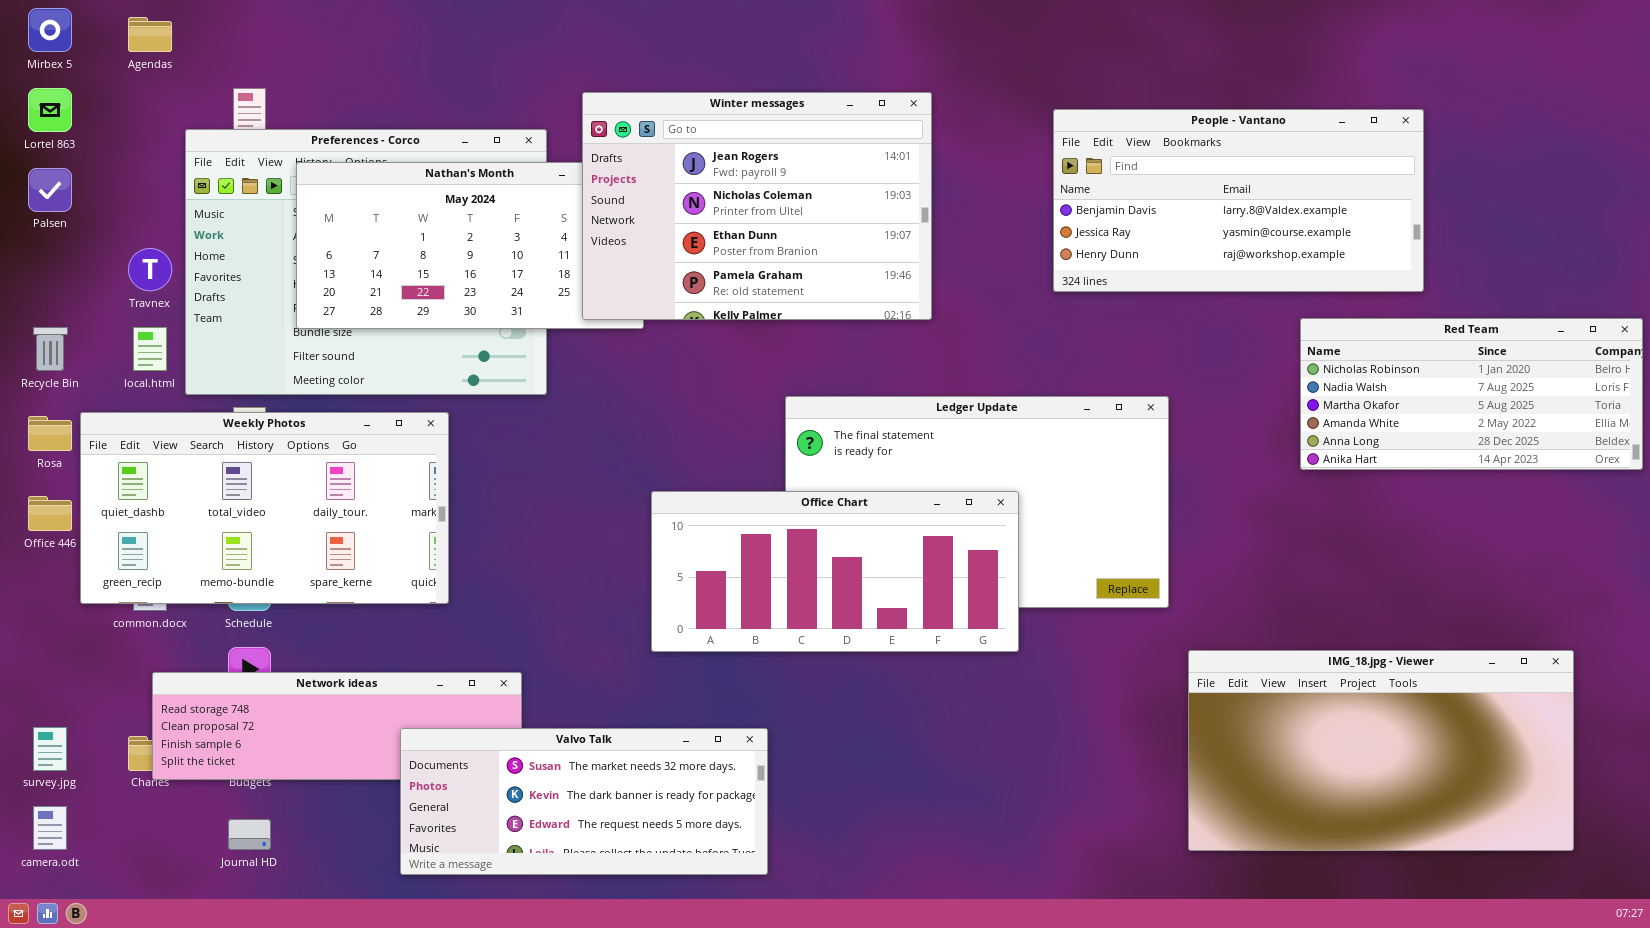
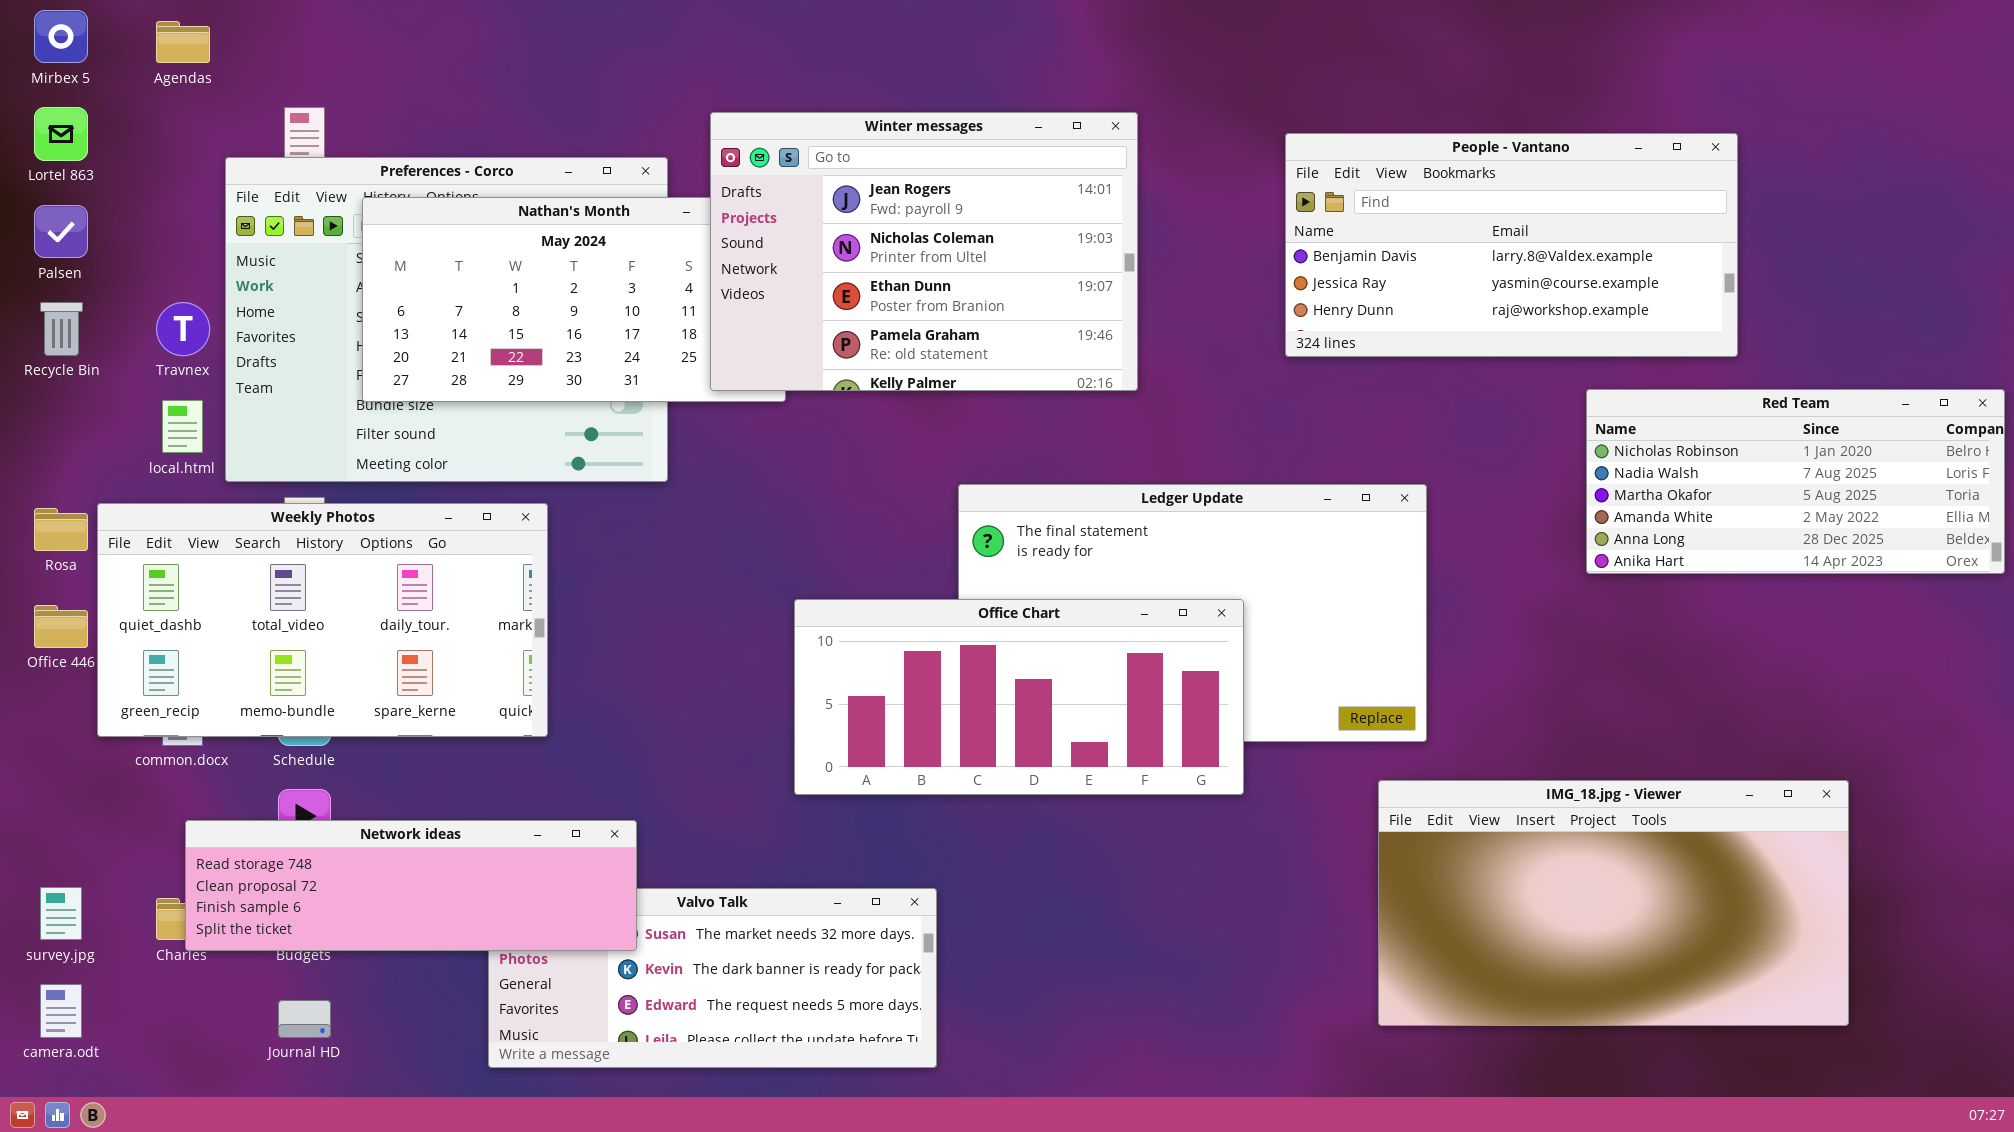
Recycle Bin: [33,327,68,371] -> [40,302,83,356], moved
IMG_18.jpg - Viewer: [1188,650,1574,851] -> [1378,780,1849,1026], moved
Network ideas: [152,672,522,780] -> [185,820,637,951], raised

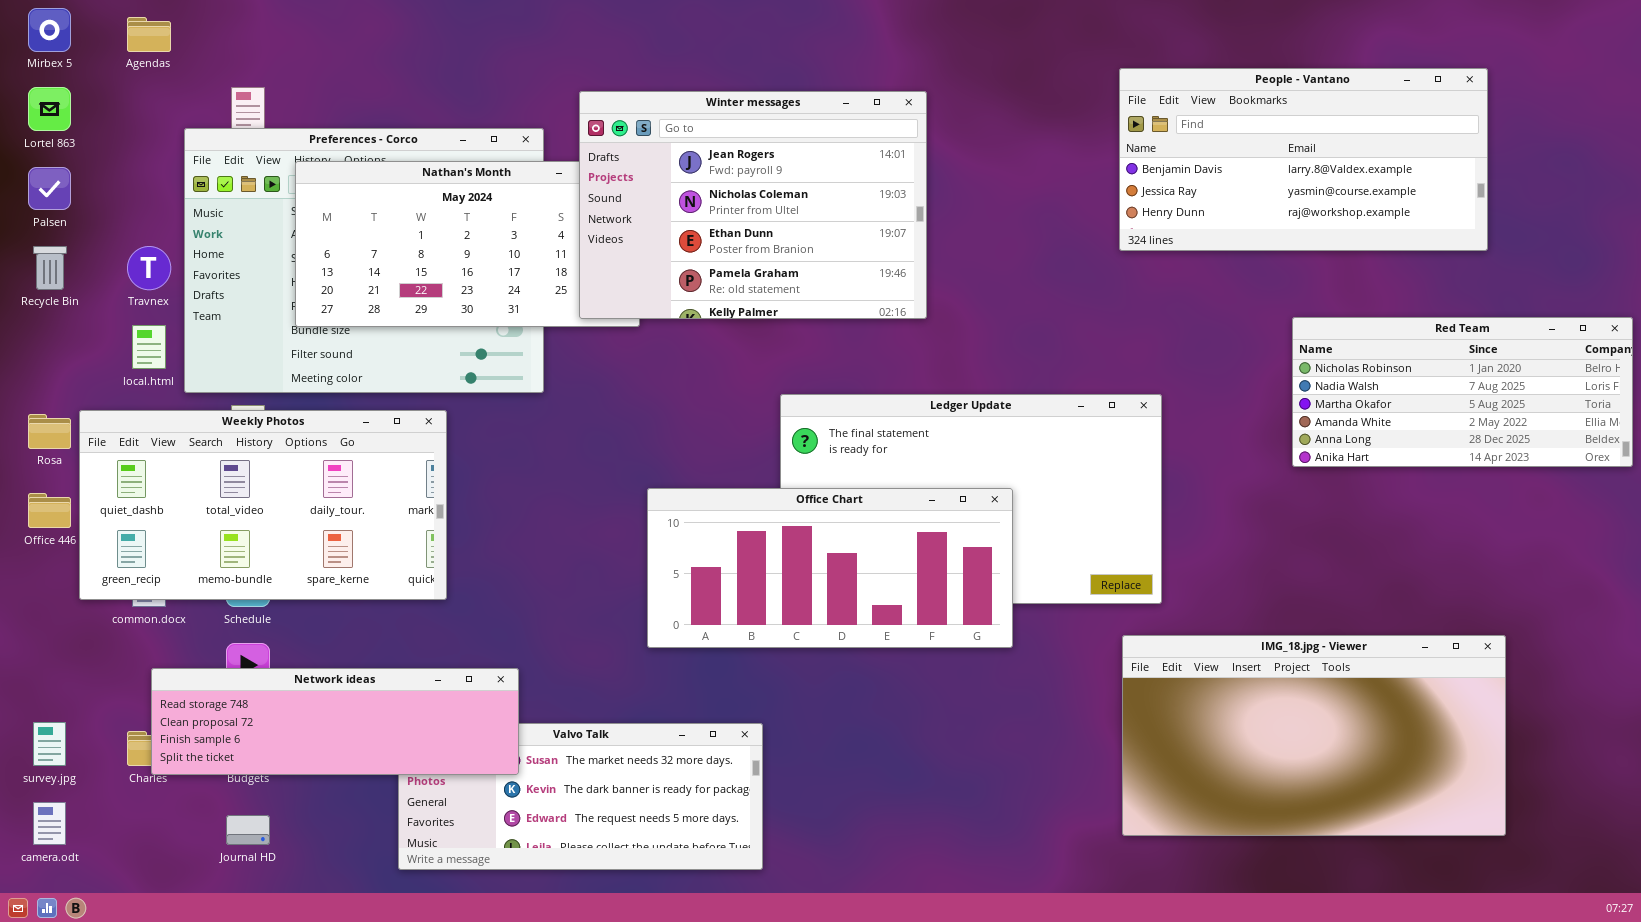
People - Vantano: [1285,133,1738,357] -> [1119,68,1488,251], moved

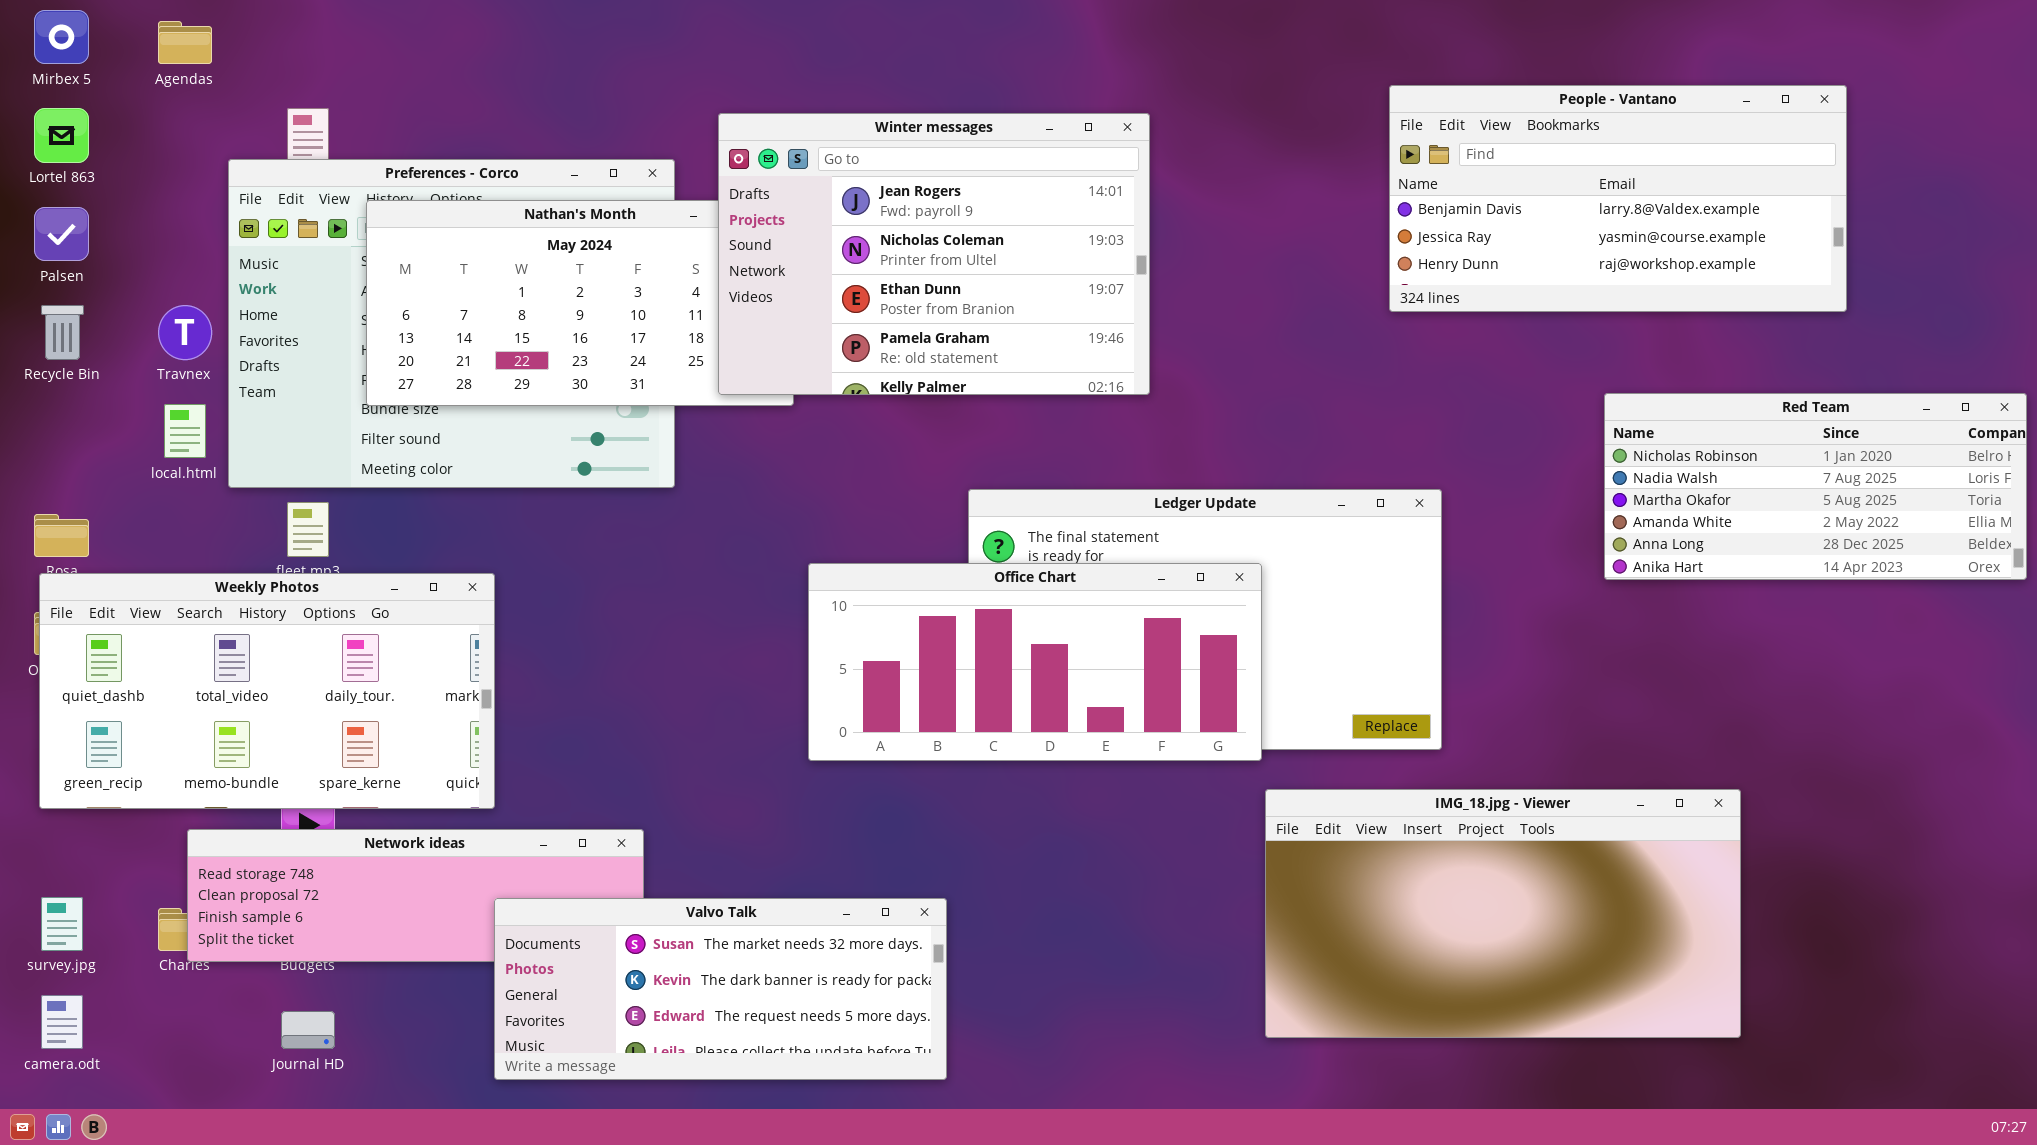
Weekly Photos: [79,410,447,600] -> [39,573,495,809], moved
Office Chart: [647,488,1013,648] -> [808,563,1262,761], moved
IMG_18.jpg - Viewer: [1122,635,1506,836] -> [1265,789,1741,1038], moved
Valvo Talk: [398,723,763,870] -> [494,898,947,1080], raised

